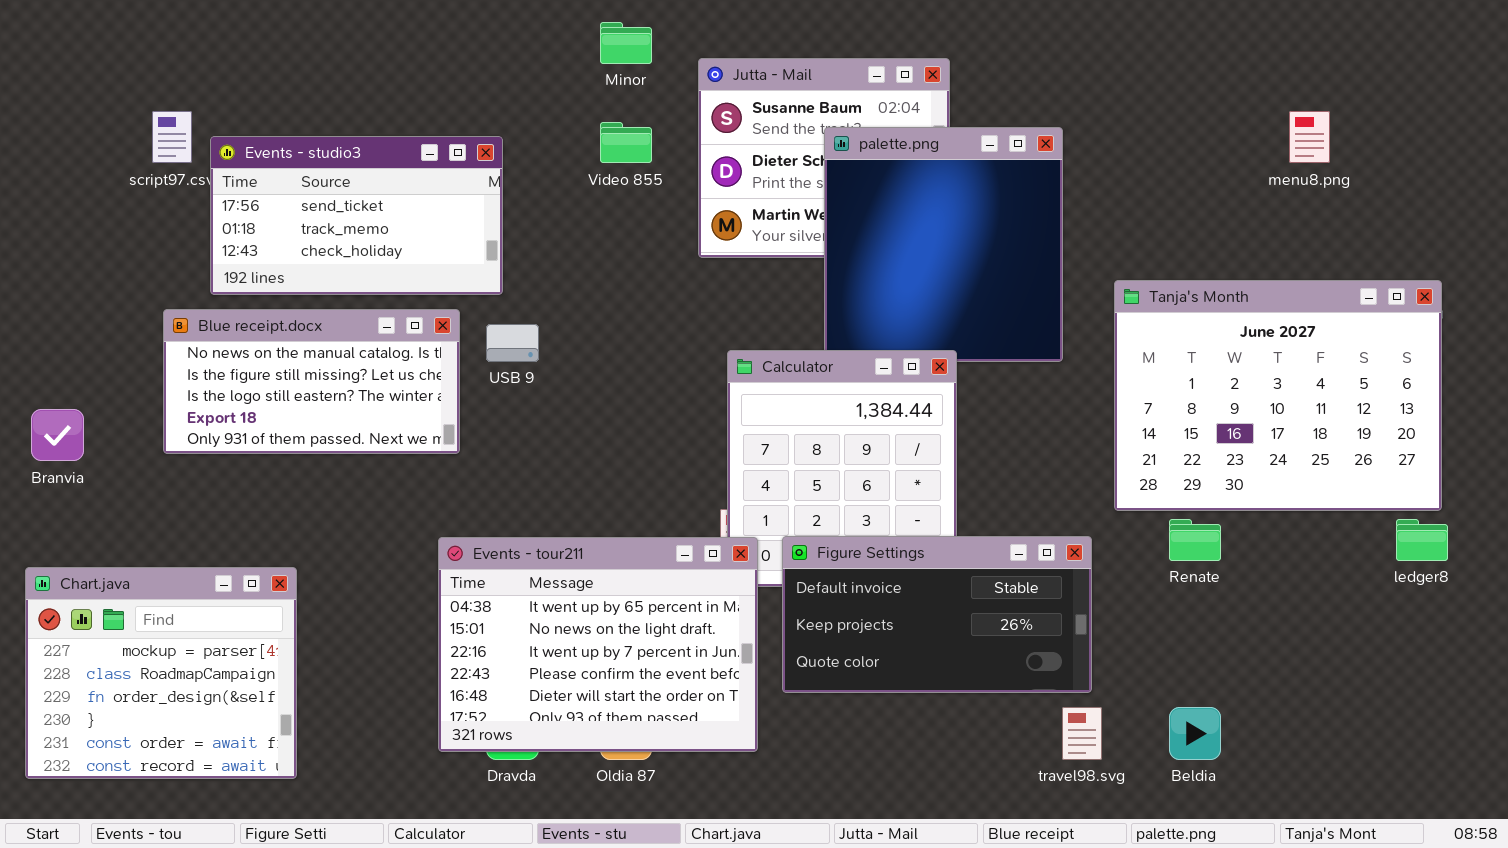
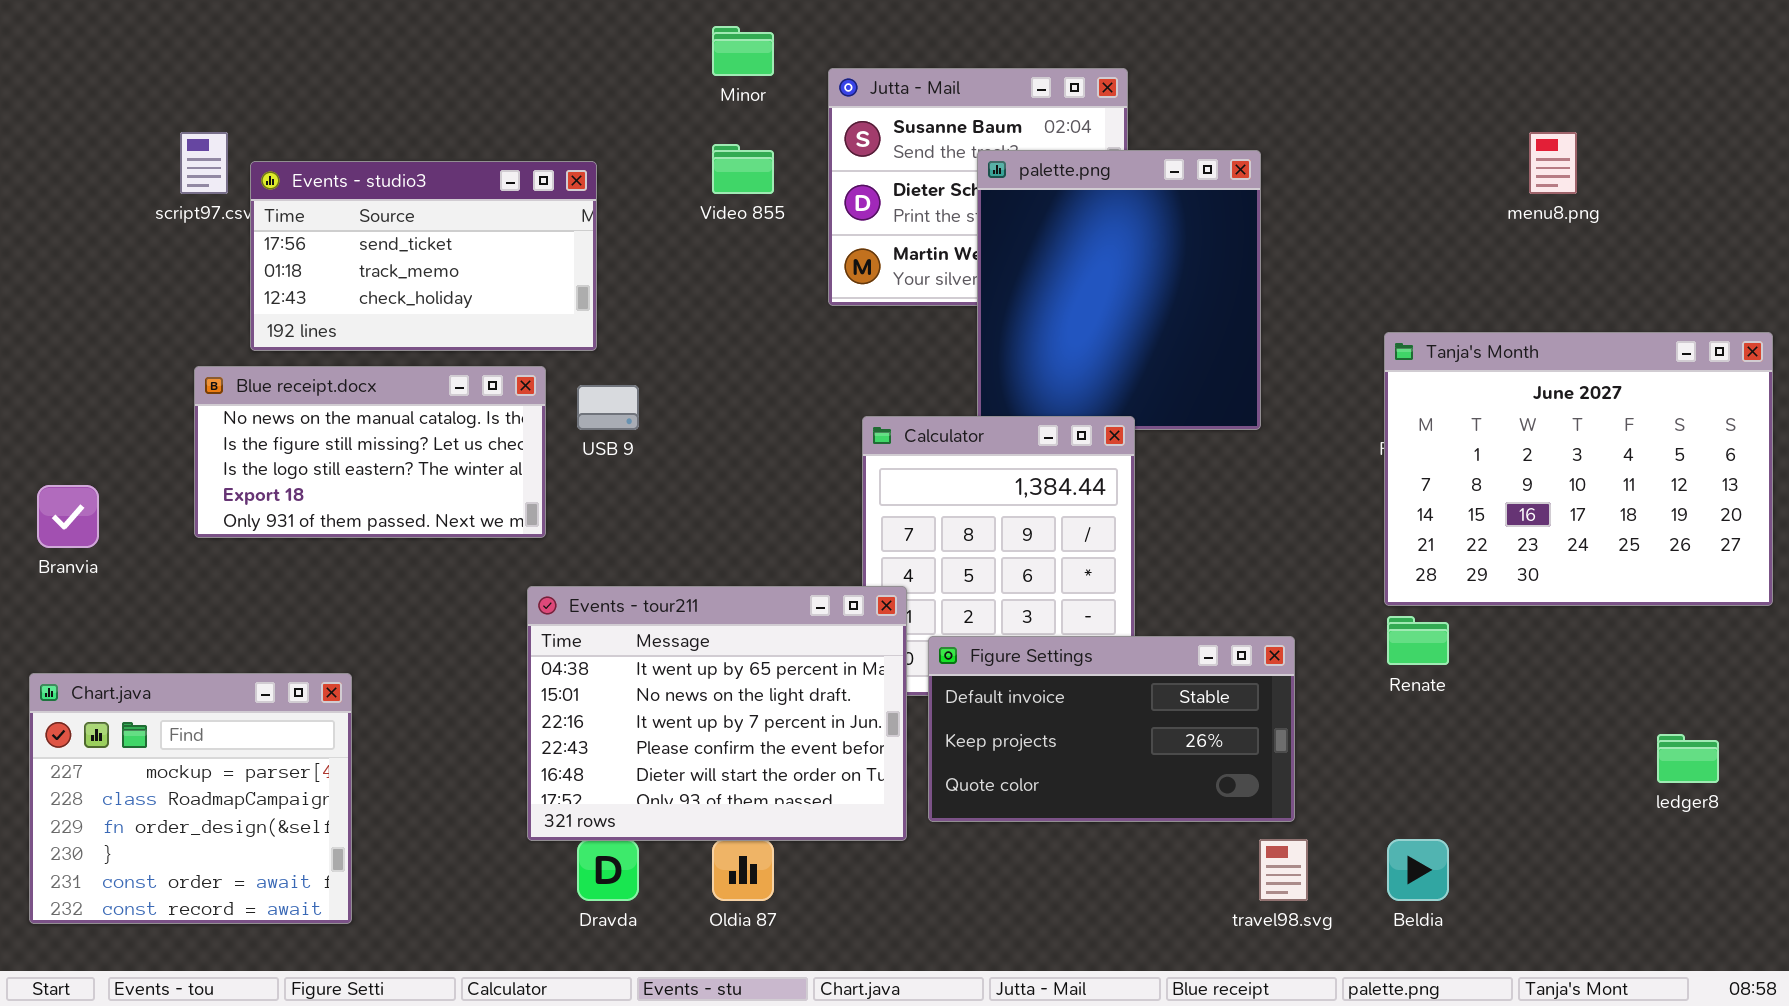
Tanja's Month: [1114,280,1442,511] -> [1384,332,1773,606], moved
ledger8: [1396,519,1448,561] -> [1657,734,1719,783], moved
Events - tour211: [438,537,758,752] -> [527,586,907,841], moved

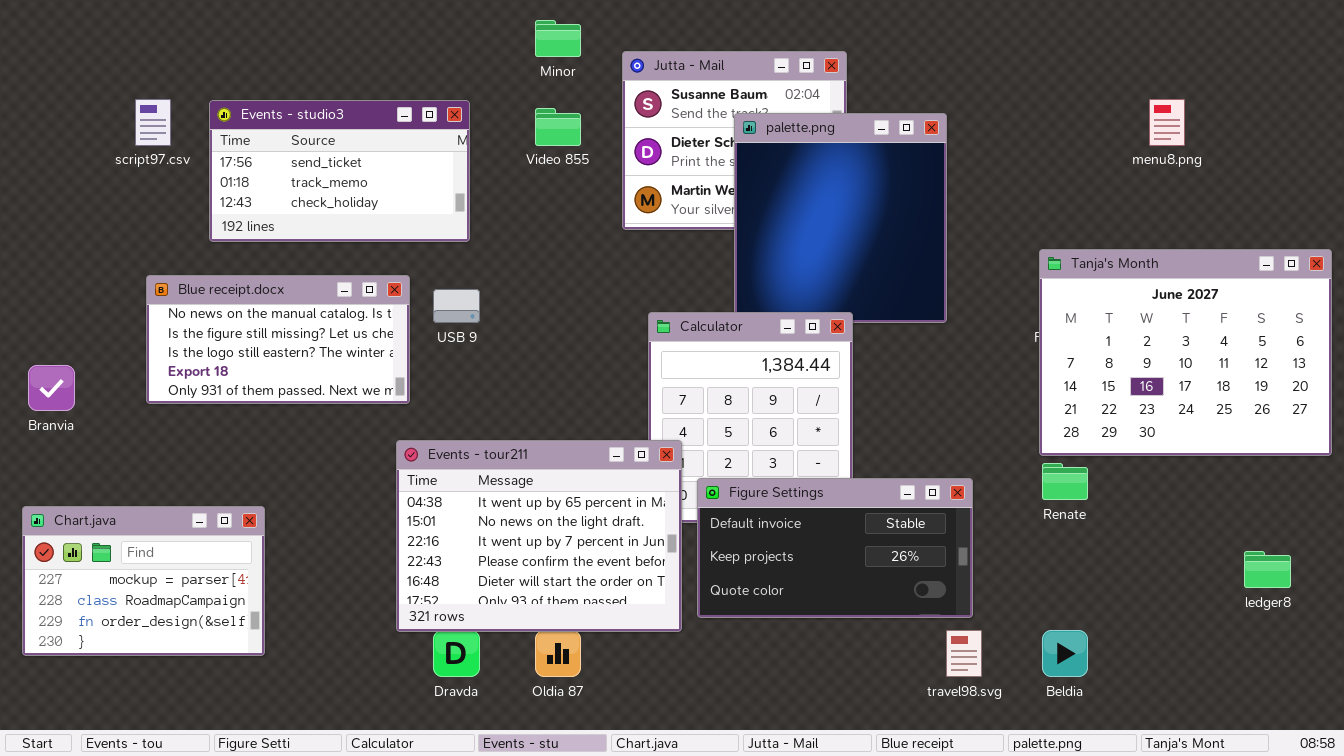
Events - studio3: [250,161,597,351] -> [209,100,470,242], moved
Chart.java: [29,673,352,924] -> [22,506,265,656], resized

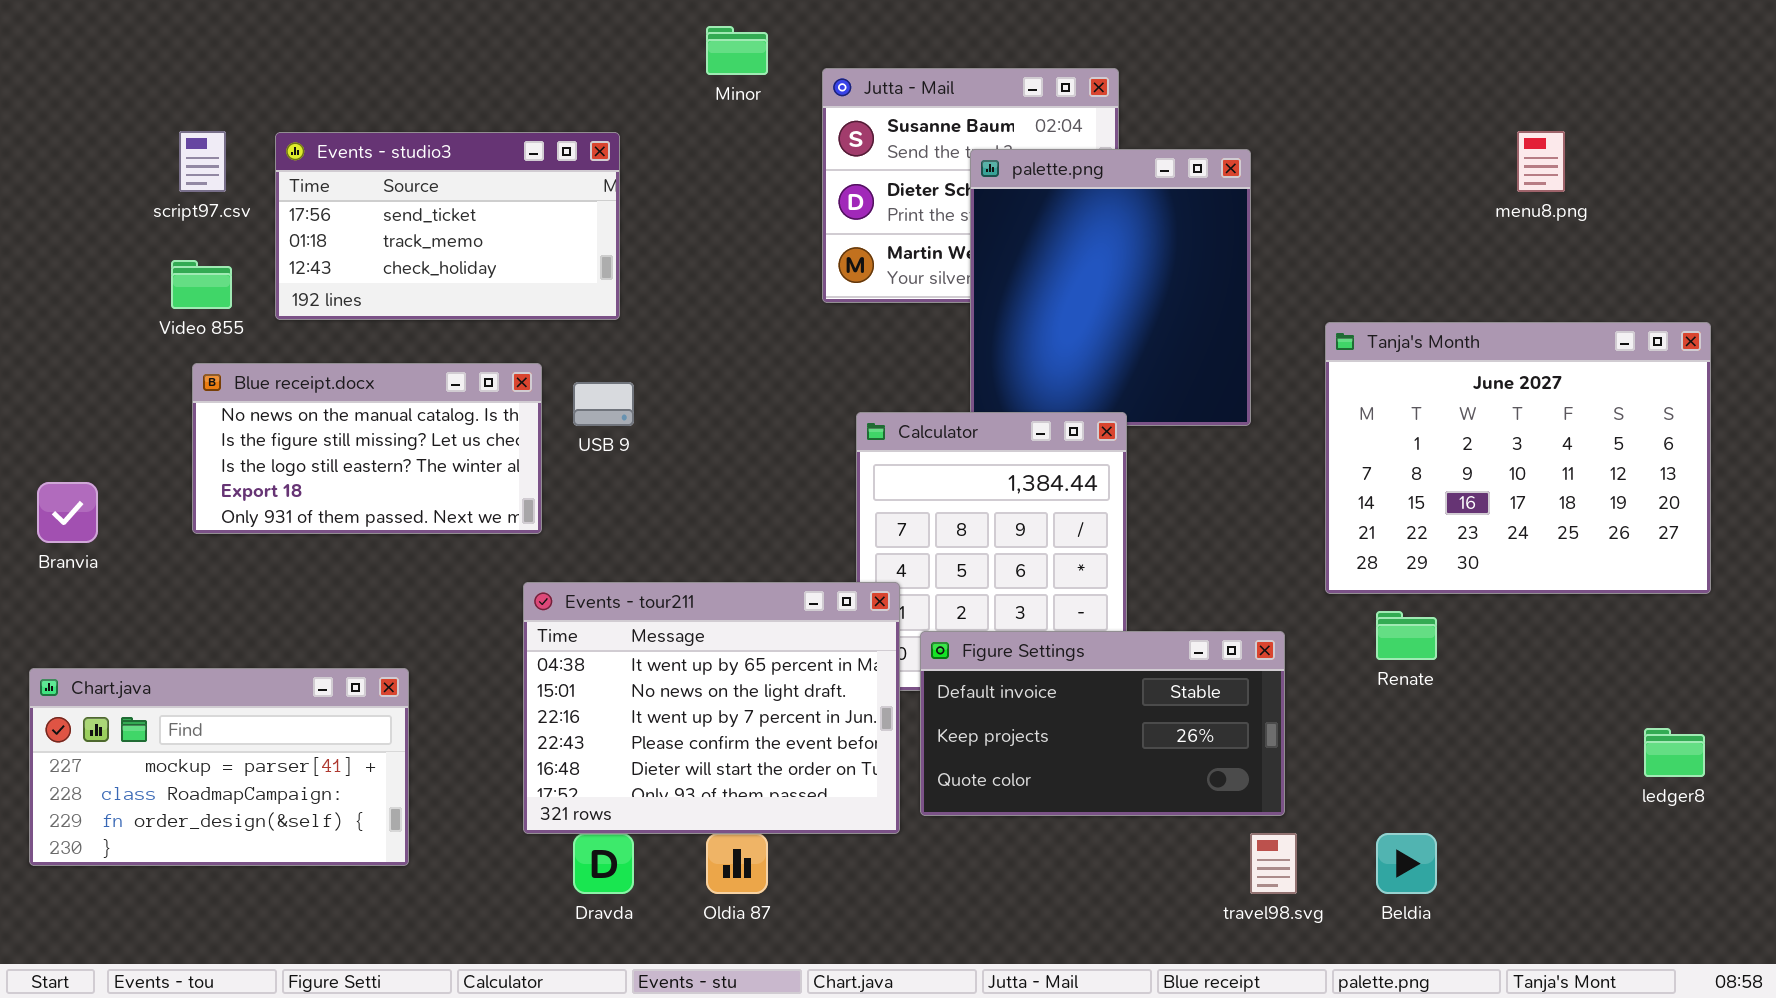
Video 855: [535,108,581,146] -> [171,260,232,309], moved
Tanja's Month: [1039,249,1332,456] -> [1325,322,1711,594], moved
Chart.java: [22,506,265,656] -> [29,668,409,866], resized

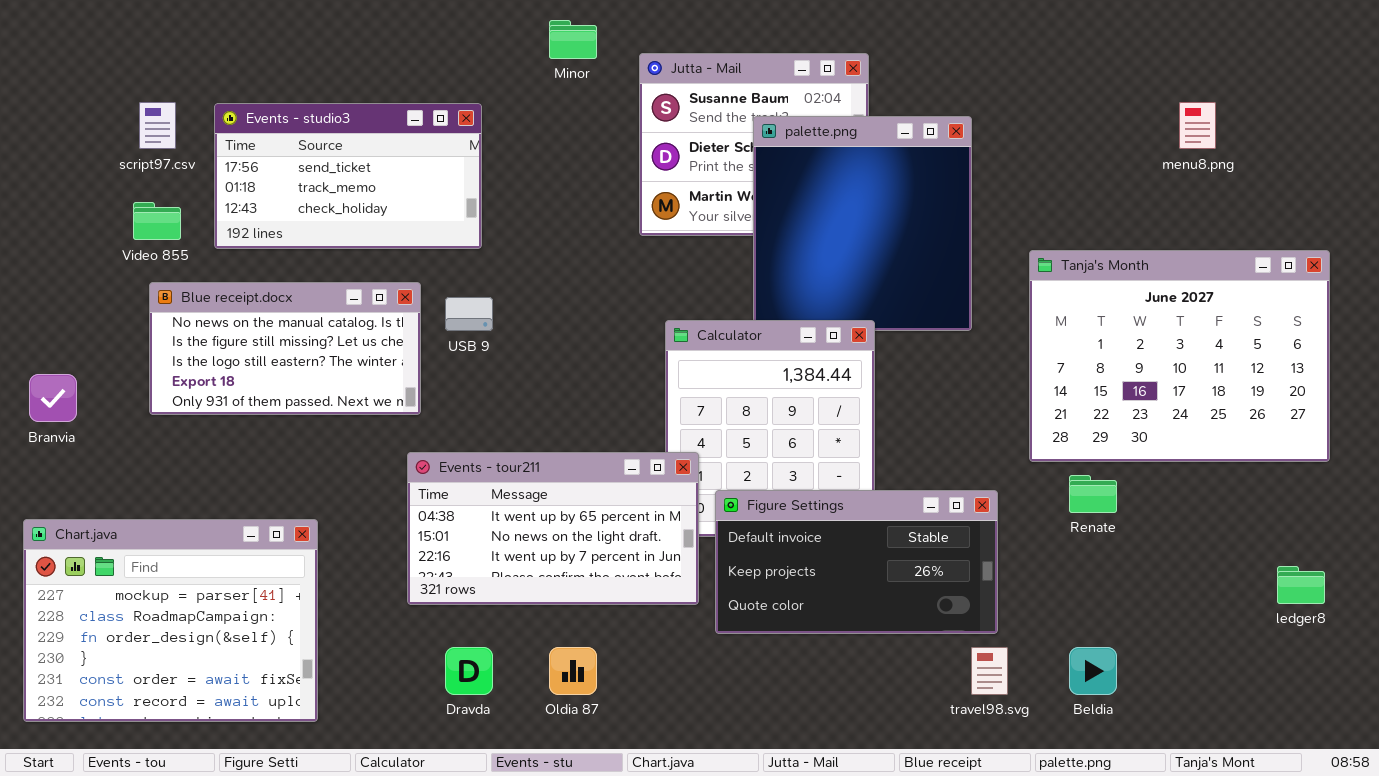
Events - tour211: [523,582,900,834] -> [407,452,699,605], resized
Chart.java: [29,668,409,866] -> [23,519,318,722], resized

